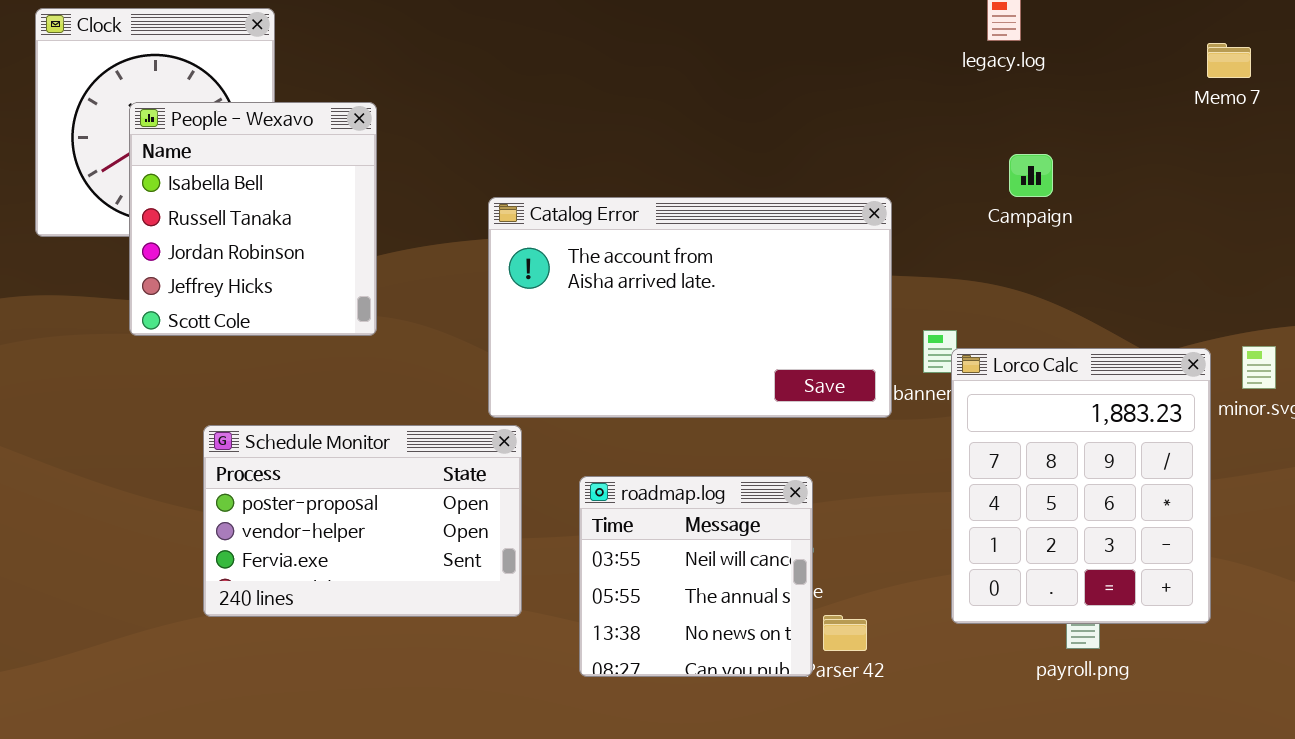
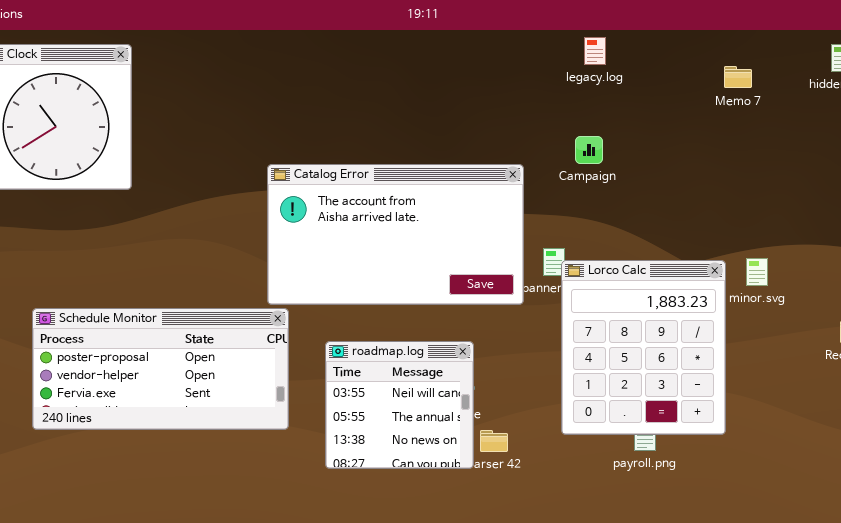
People - Wexavo: [129,102,377,336] -> none, closed
Campaign: [1009,154,1053,197] -> [575,136,603,164], moved
Schedule Monitor: [203,425,522,617] -> [32,308,289,430], resized

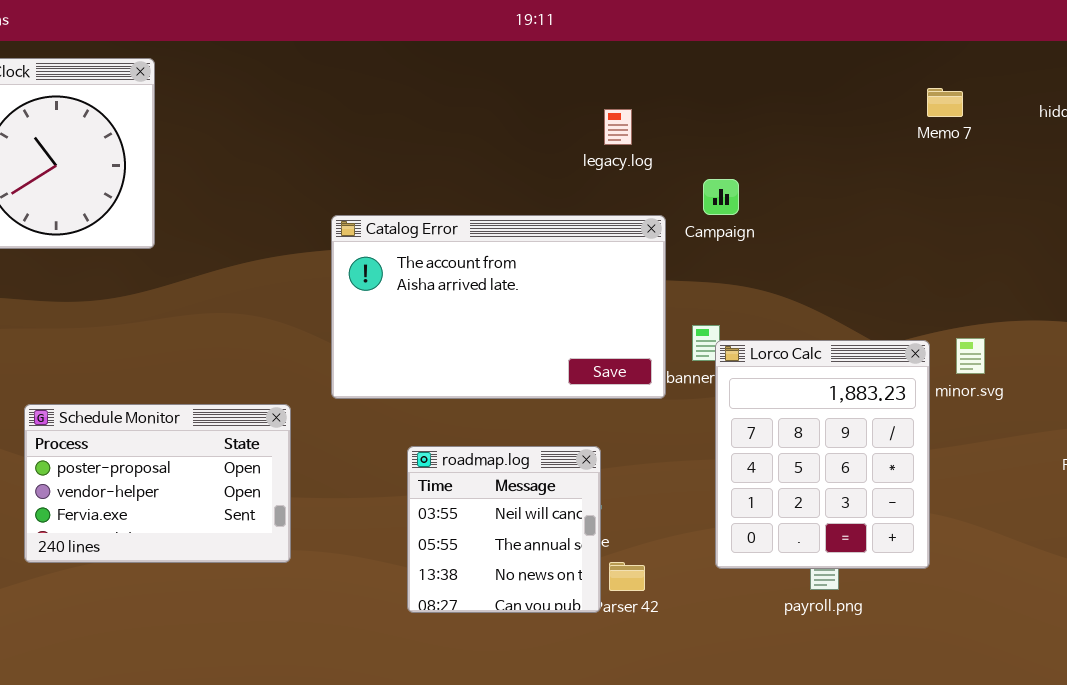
legacy.log: [584,37,606,65] -> [604,109,632,145], moved
Campaign: [575,136,603,164] -> [703,179,739,215], moved
Schedule Monitor: [32,308,289,430] -> [24,404,291,563], resized

